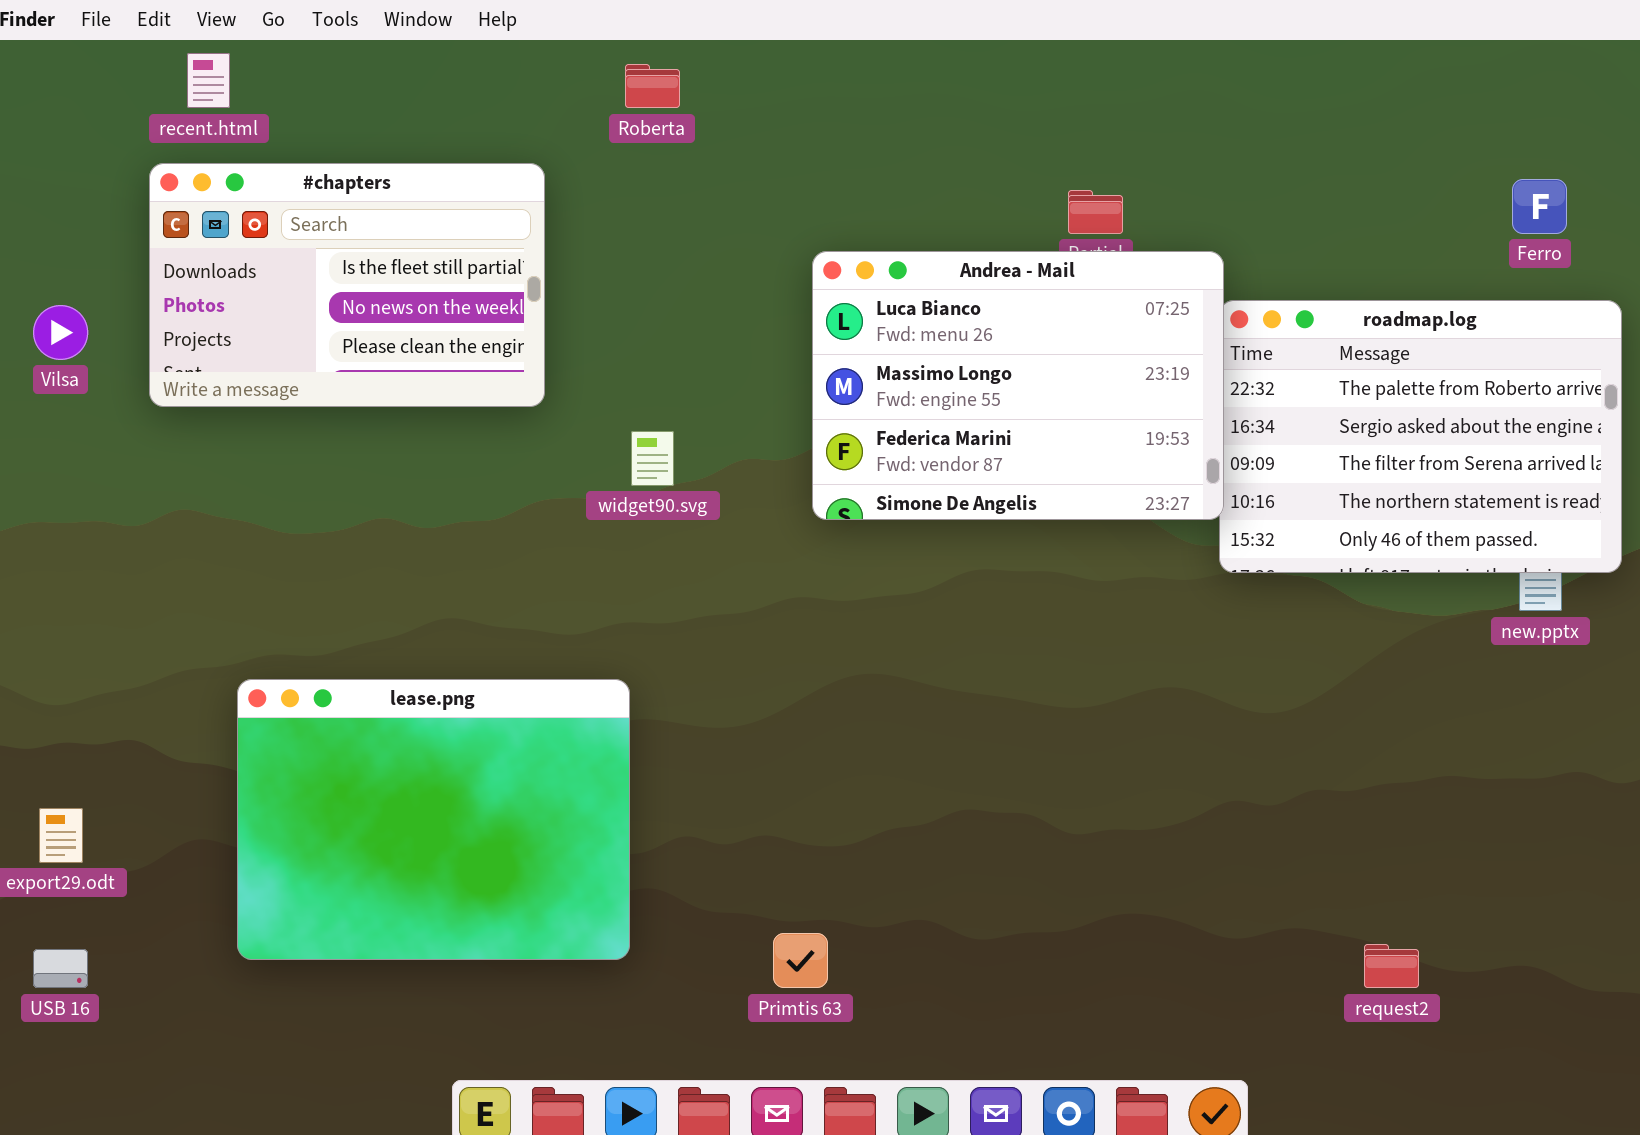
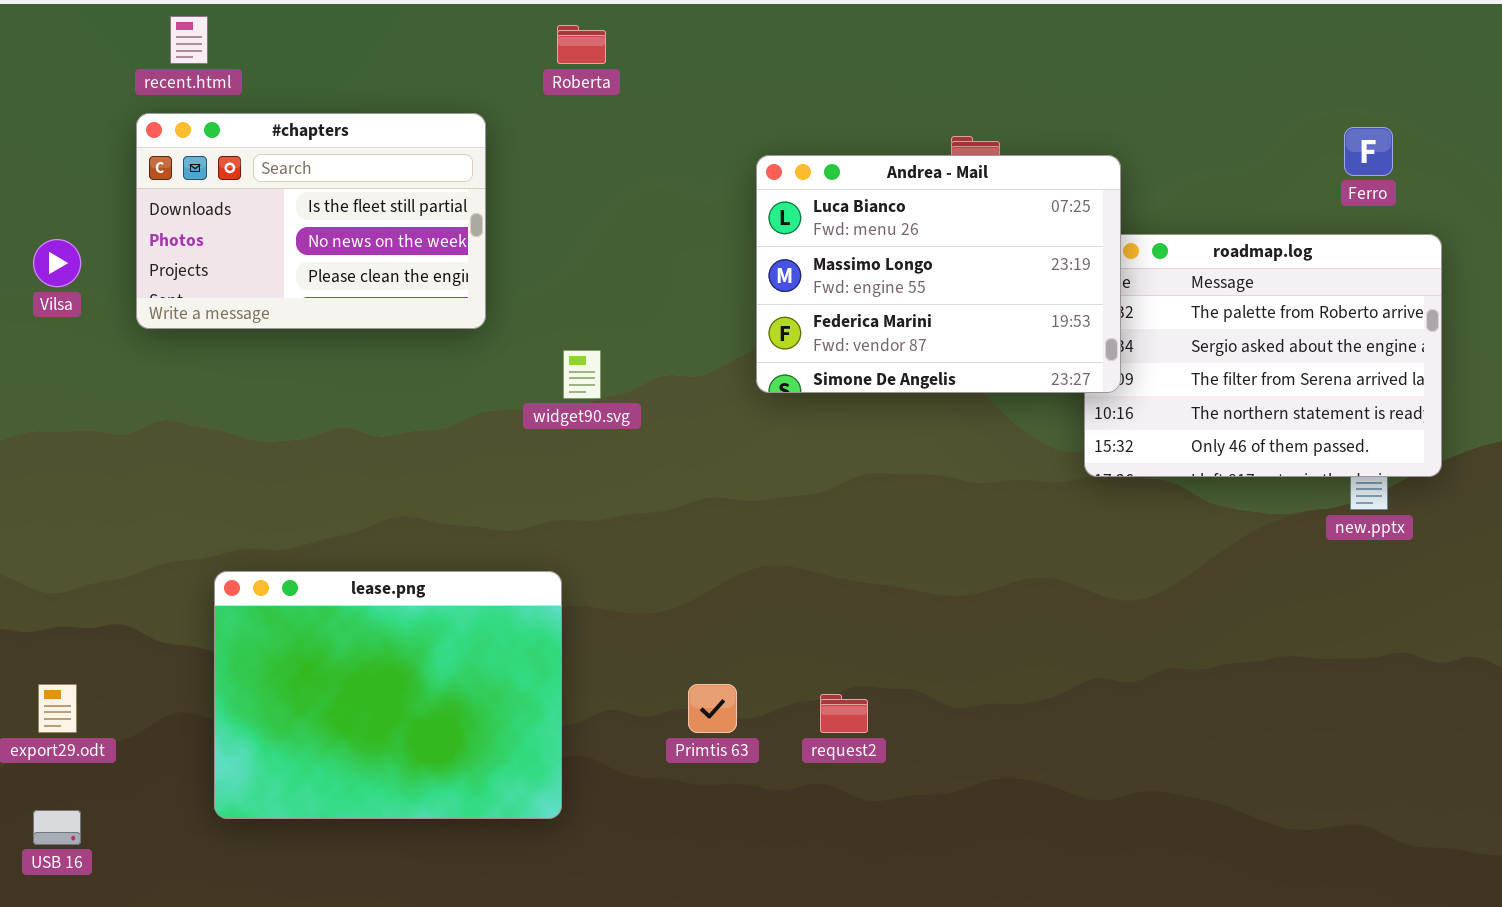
Andrea - Mail: [812,251,1224,520] -> [756,155,1121,393], moved
Primtis 63: [773,933,828,988] -> [688,684,737,733], moved
request2: [1364,944,1419,988] -> [820,694,868,733], moved

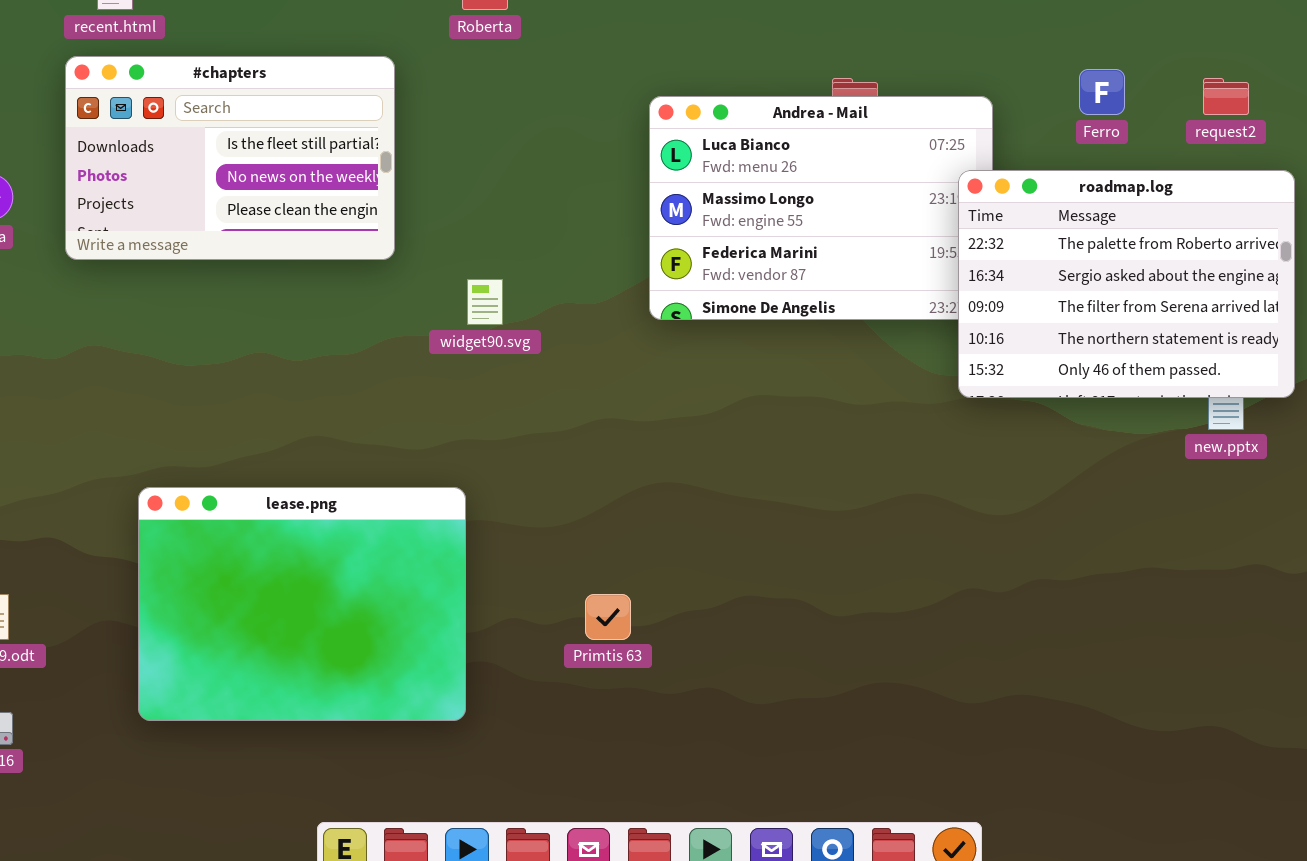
Ferro: [1344,127,1393,176] -> [1079,69,1125,115], moved
roadmap.log: [1084,234,1442,477] -> [958,170,1295,398], raised
request2: [820,694,868,733] -> [1203,78,1249,115], moved

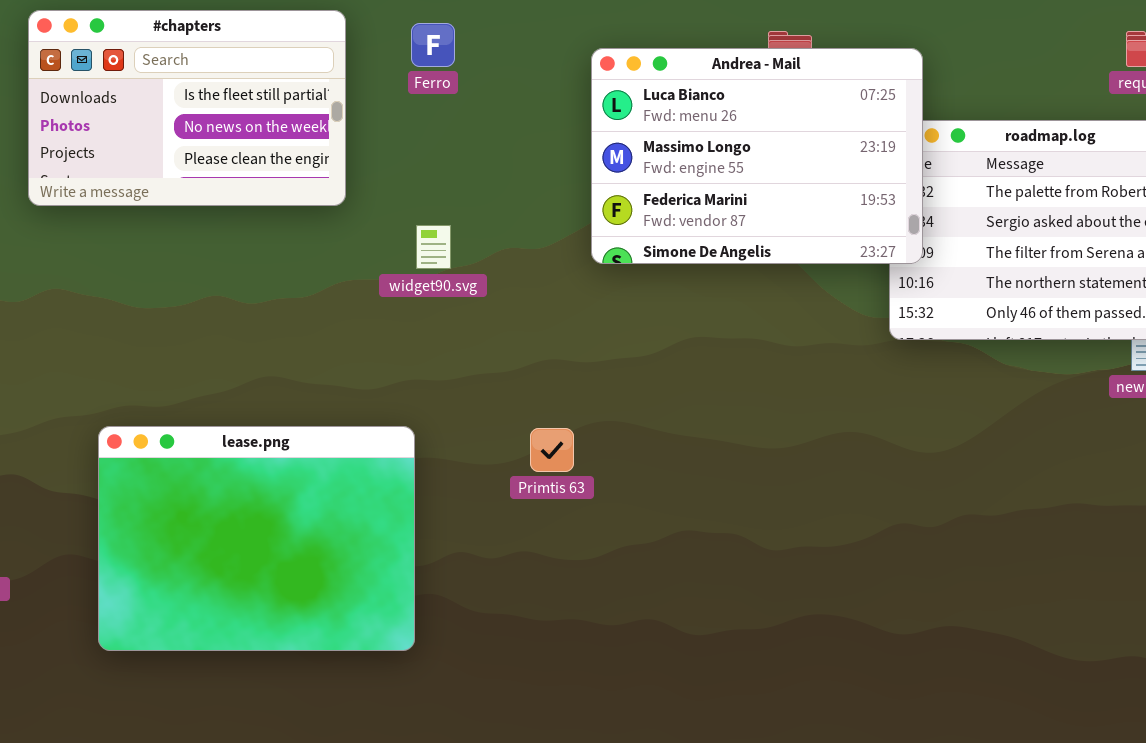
Ferro: [1079,69,1125,115] -> [411,23,455,67], moved
Andrea - Mail: [649,96,993,320] -> [591,48,923,264], raised
Primtis 63: [585,594,631,640] -> [530,428,574,472], moved

